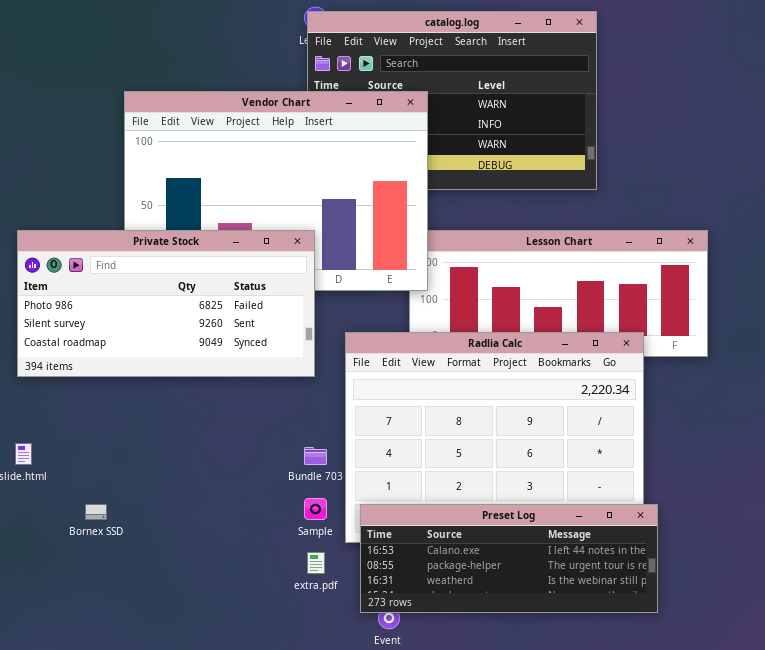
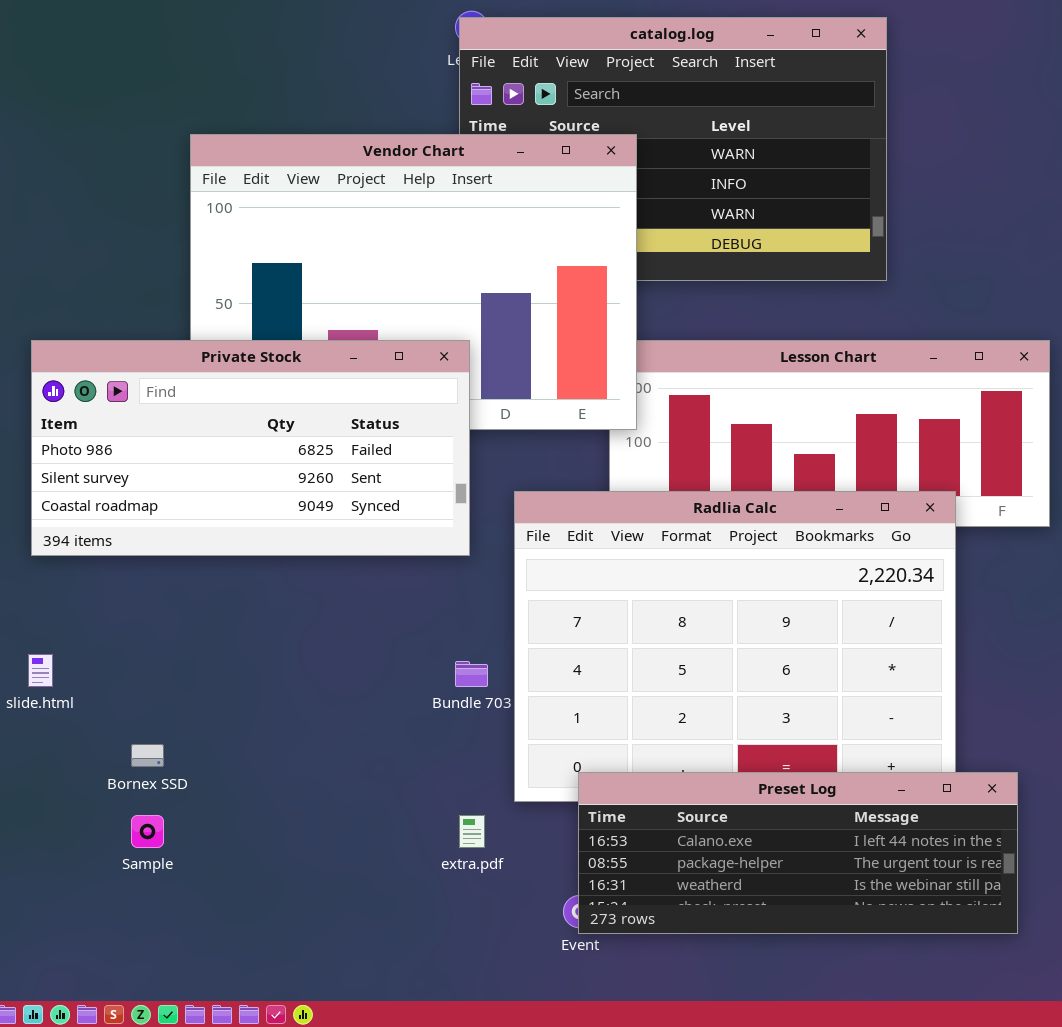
Sample: [304,498,327,520] -> [131,815,164,848], moved
Preset Log: [360,504,658,613] -> [578,772,1018,934], moved

